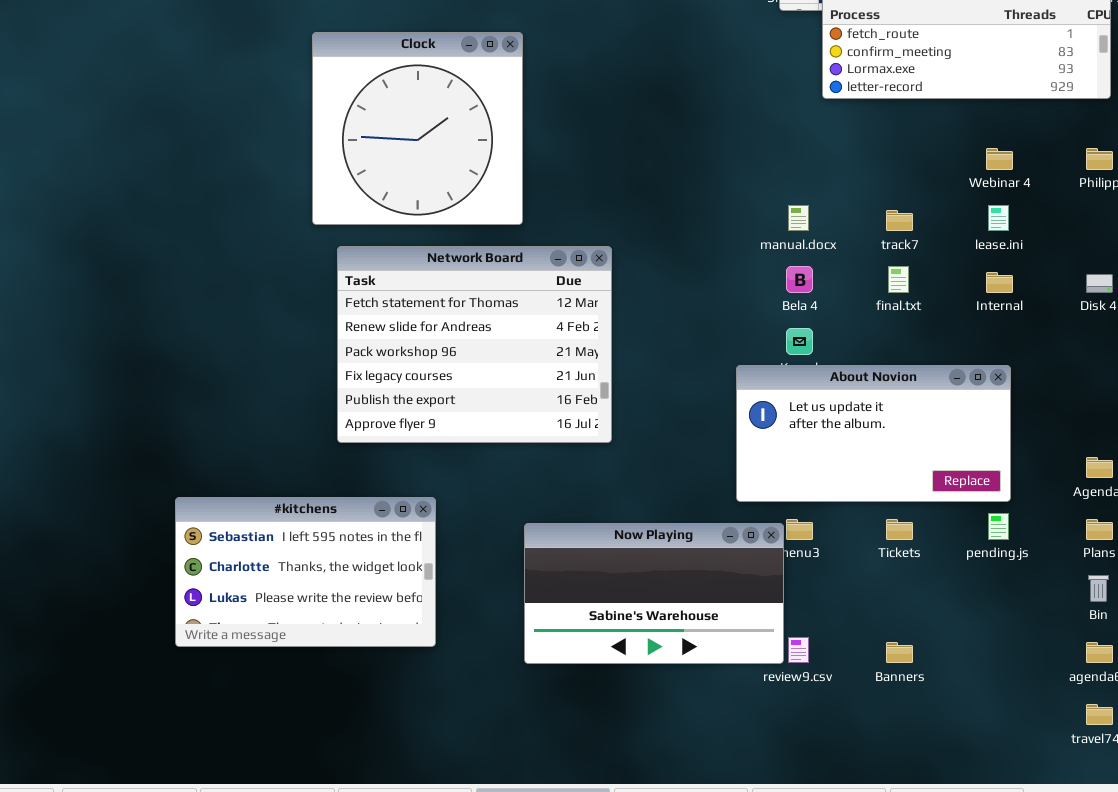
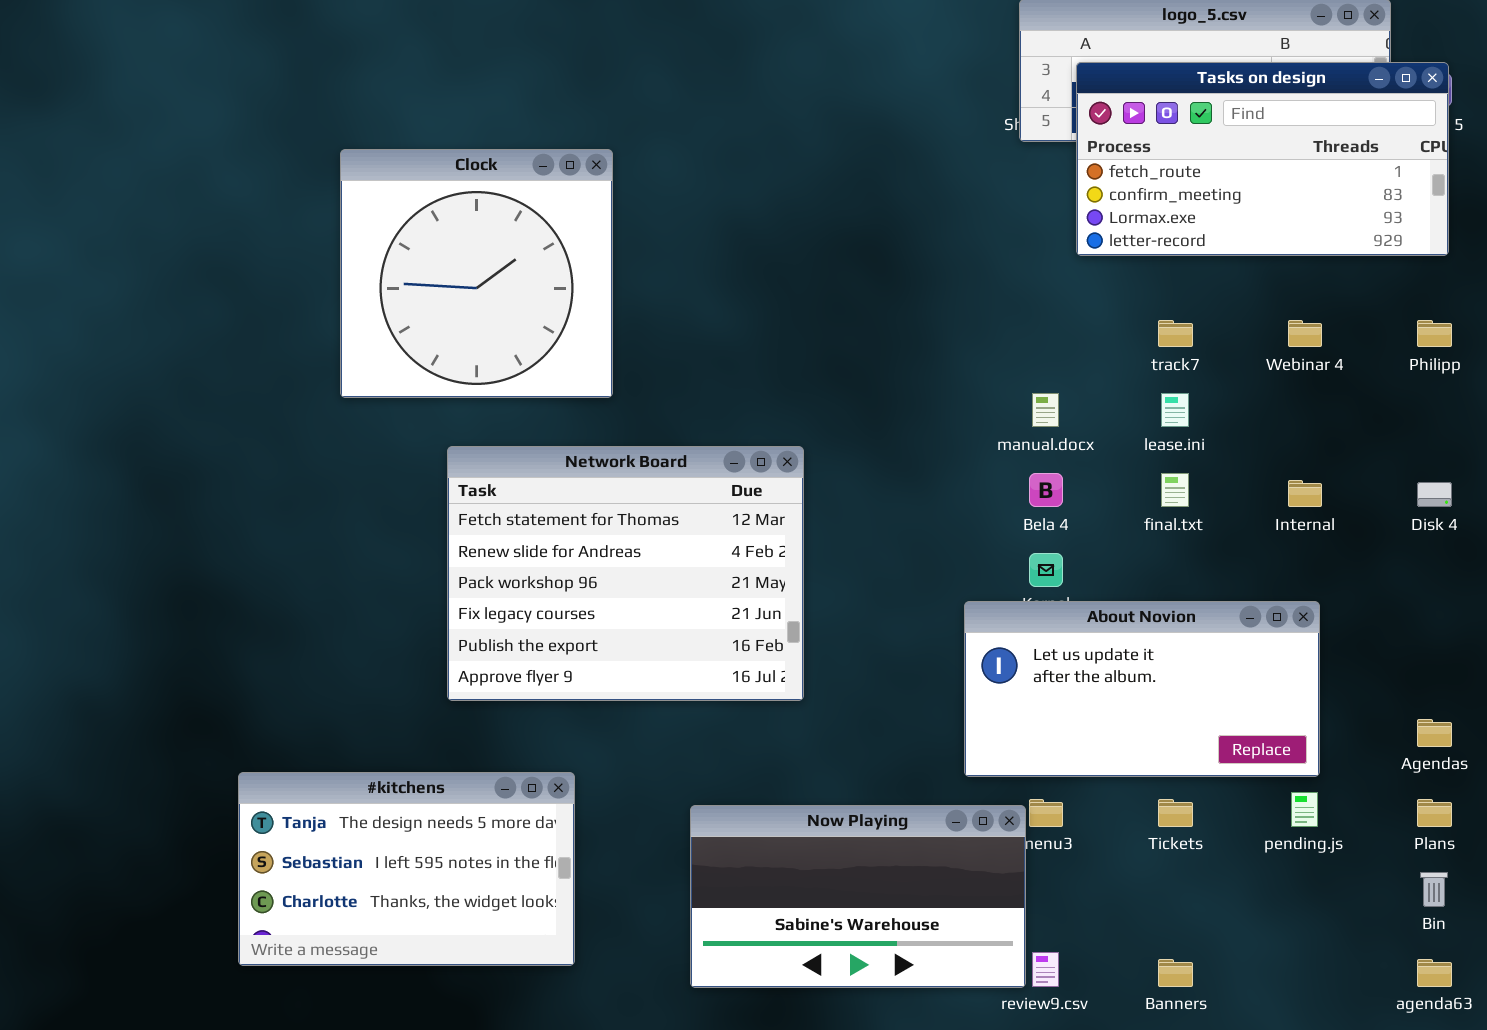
Clock: [312,32,523,225] -> [340,149,613,398], moved
lease.ini: [988,205,1009,231] -> [1161,393,1189,427], moved
track7: [886,210,913,231] -> [1158,320,1193,347], moved
#kitchens: [175,497,436,647] -> [238,772,575,966], scrolled up 1 row

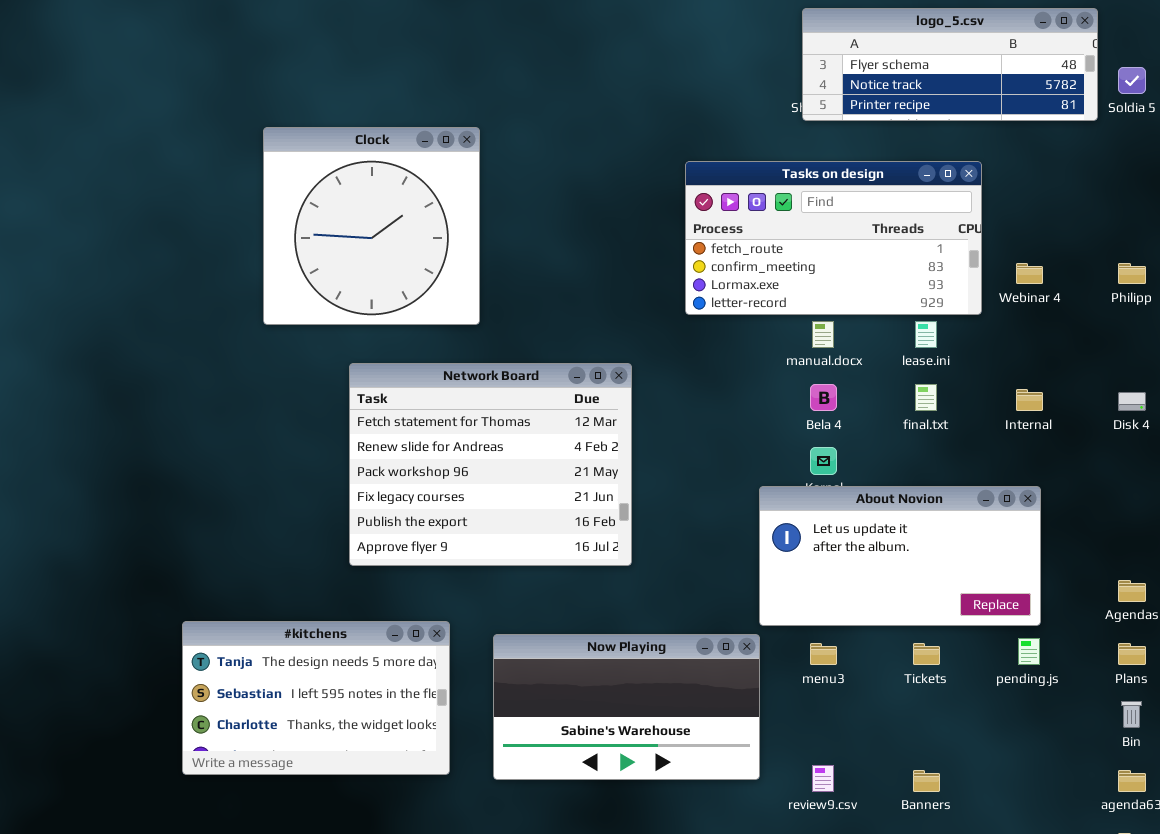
Tasks on design: [1076,62,1449,256] -> [685,161,982,315], moved
Now Playing: [690,805,1026,988] -> [493,634,760,780], moved

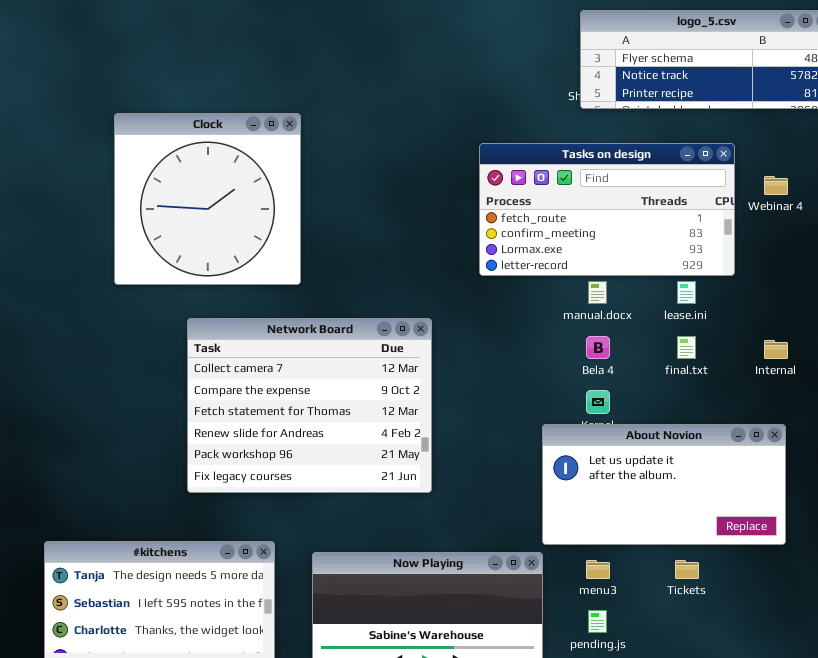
Webinar 4: [1016,263,1043,284] -> [764,176,788,195], moved
Network Board: [349,363,632,566] -> [187,318,432,493], scrolled up 2 rows
pending.js: [1018,638,1040,665] -> [588,610,607,633], moved

